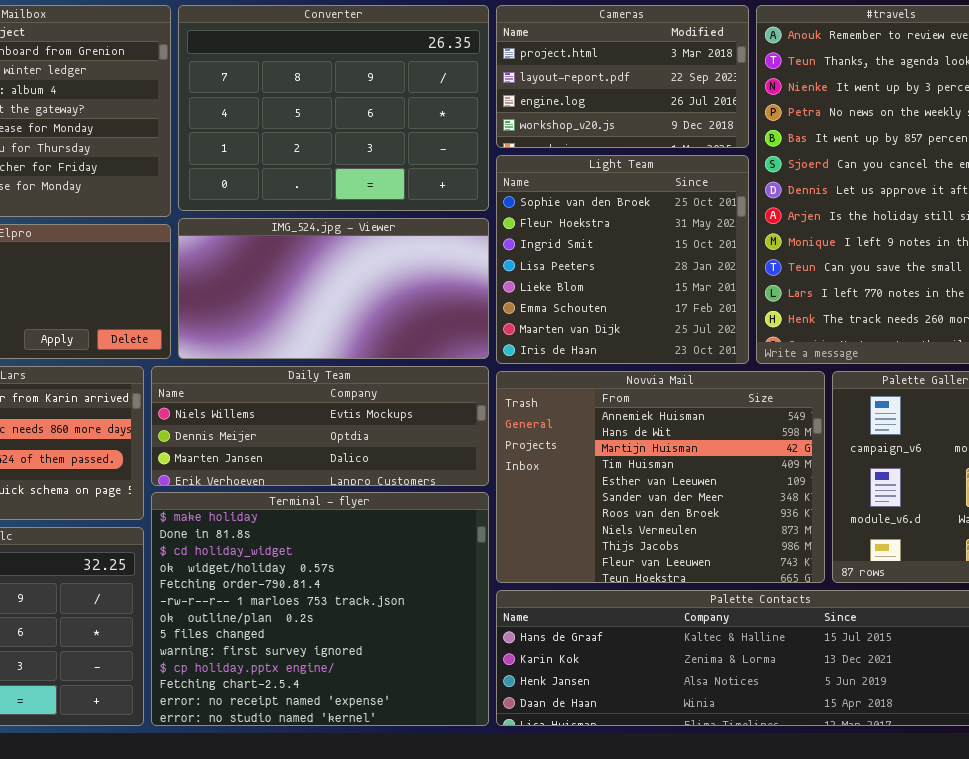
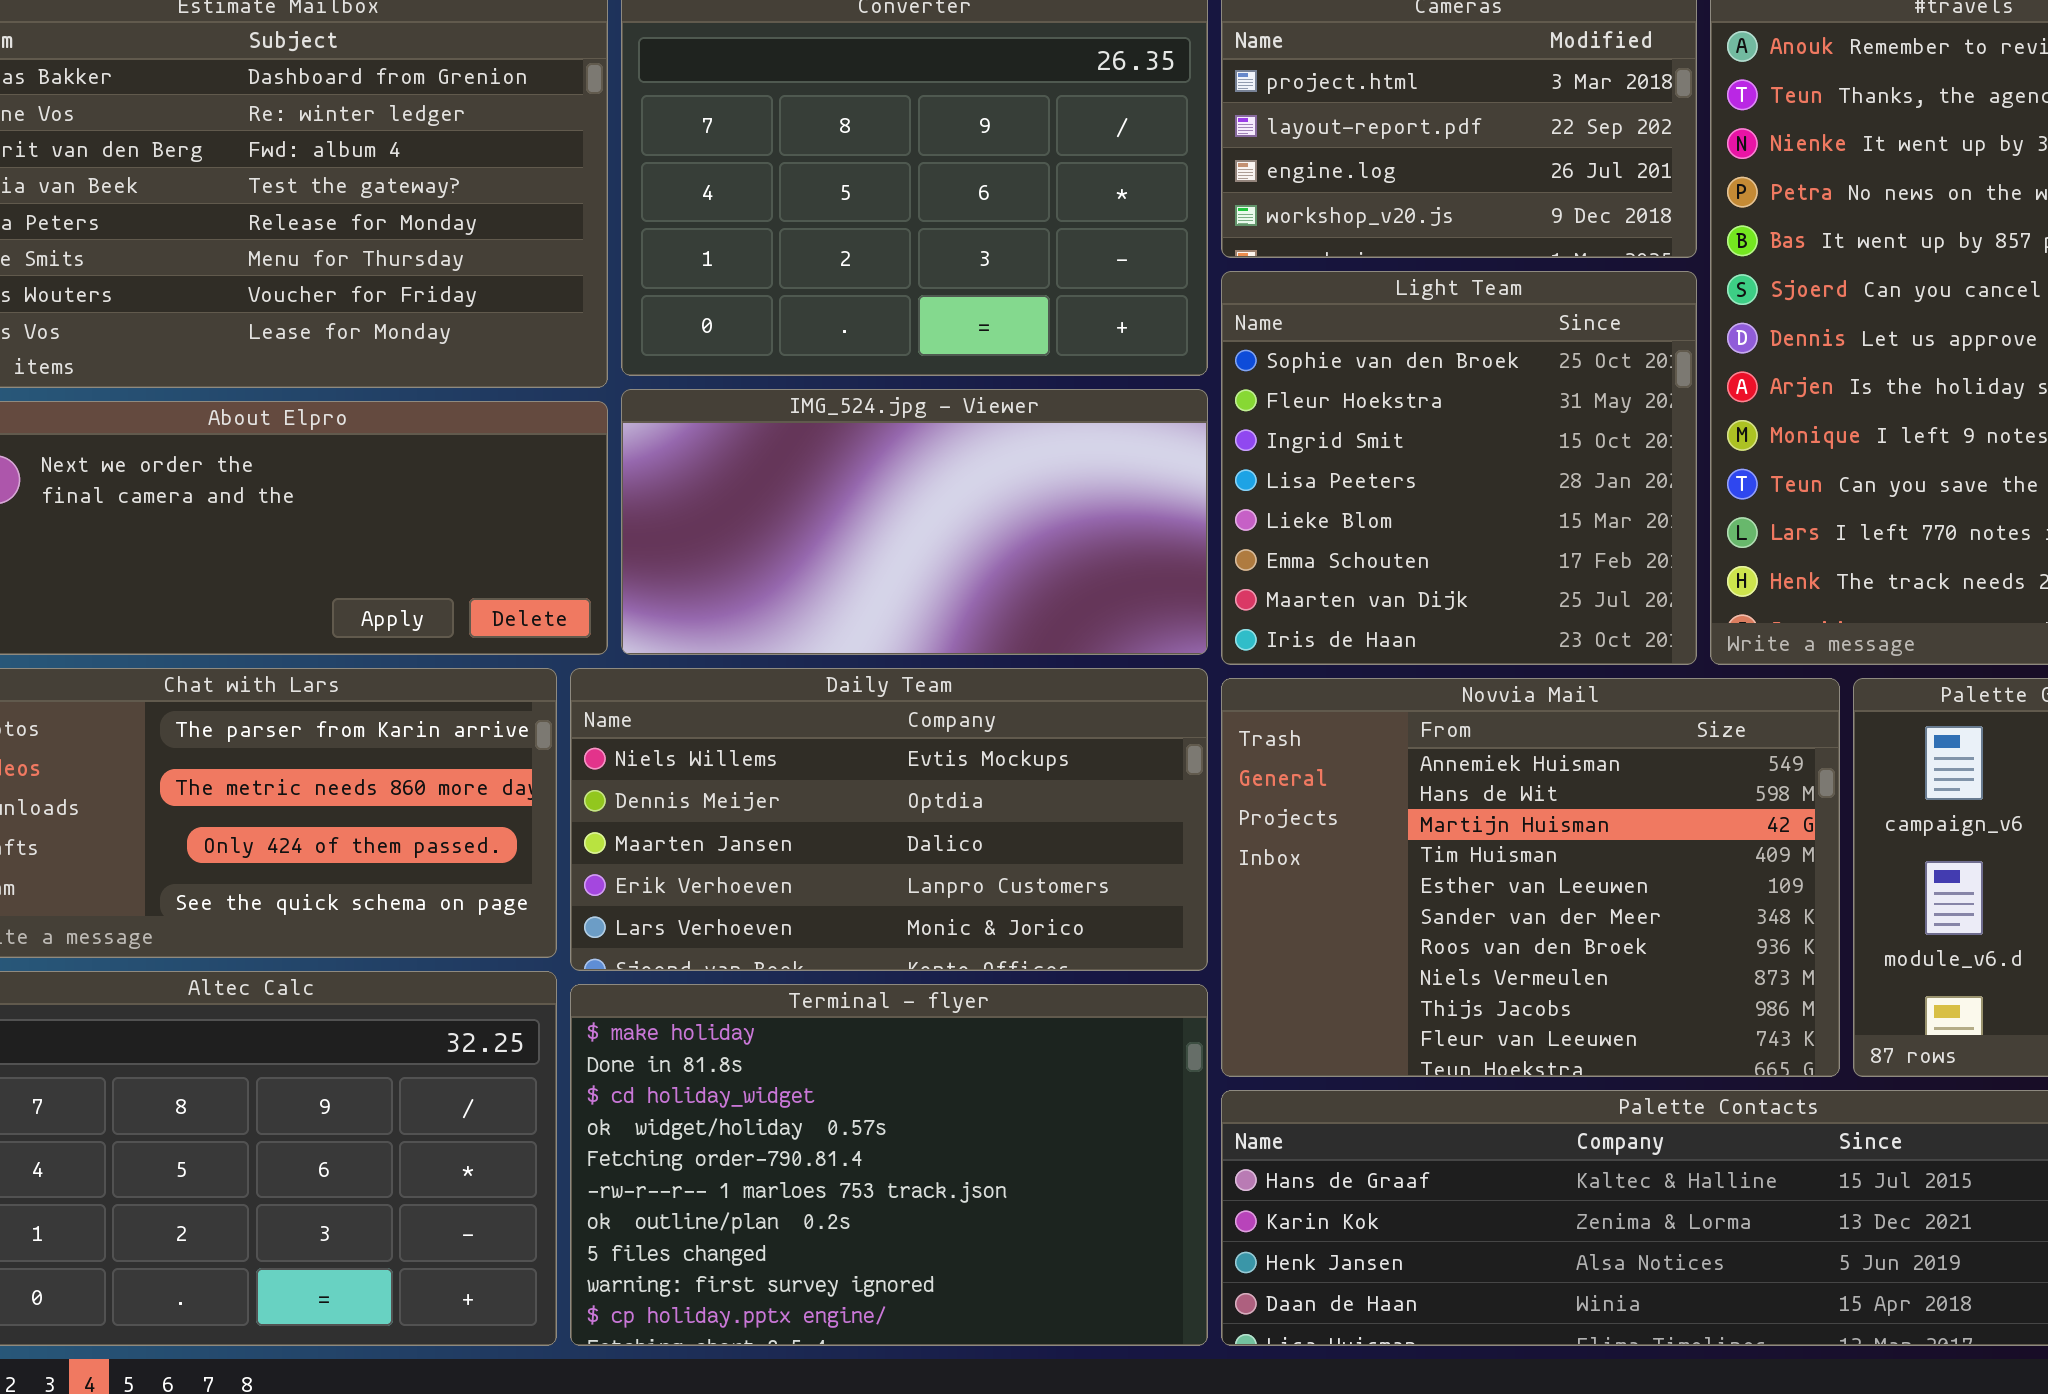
Daily Team: [151,366,489,486] -> [570,668,1208,971], resized
Terminal - flyer: [151,492,489,726] -> [570,984,1208,1346], resized

